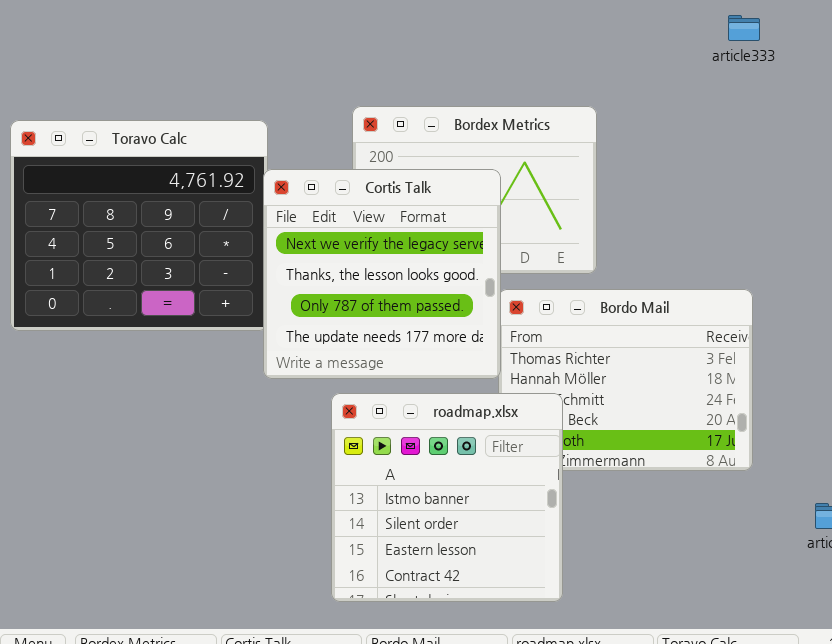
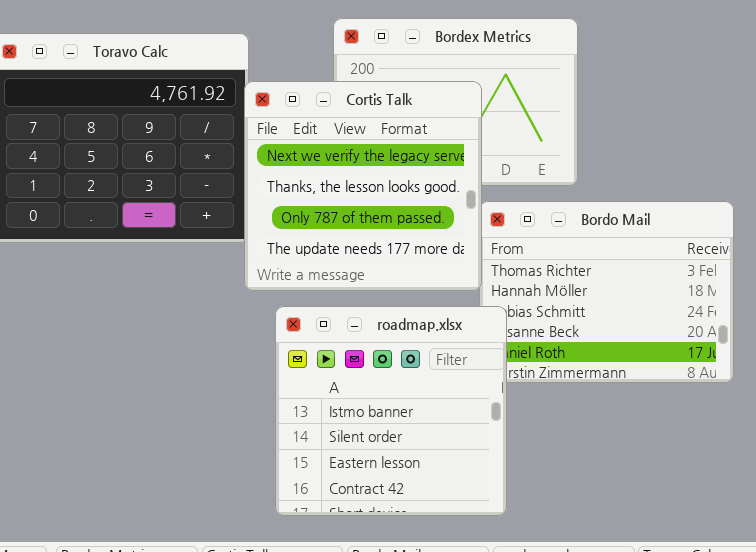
roadmap.xlsx: [331,393,563,602] -> [275,306,507,516], moved

